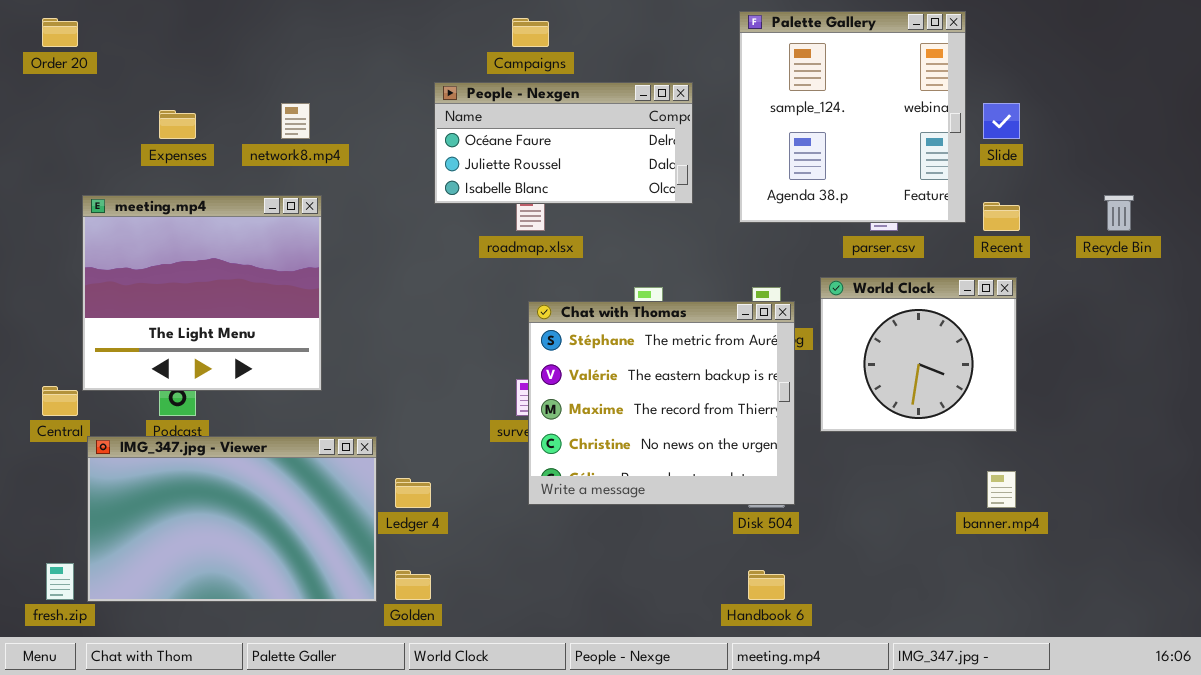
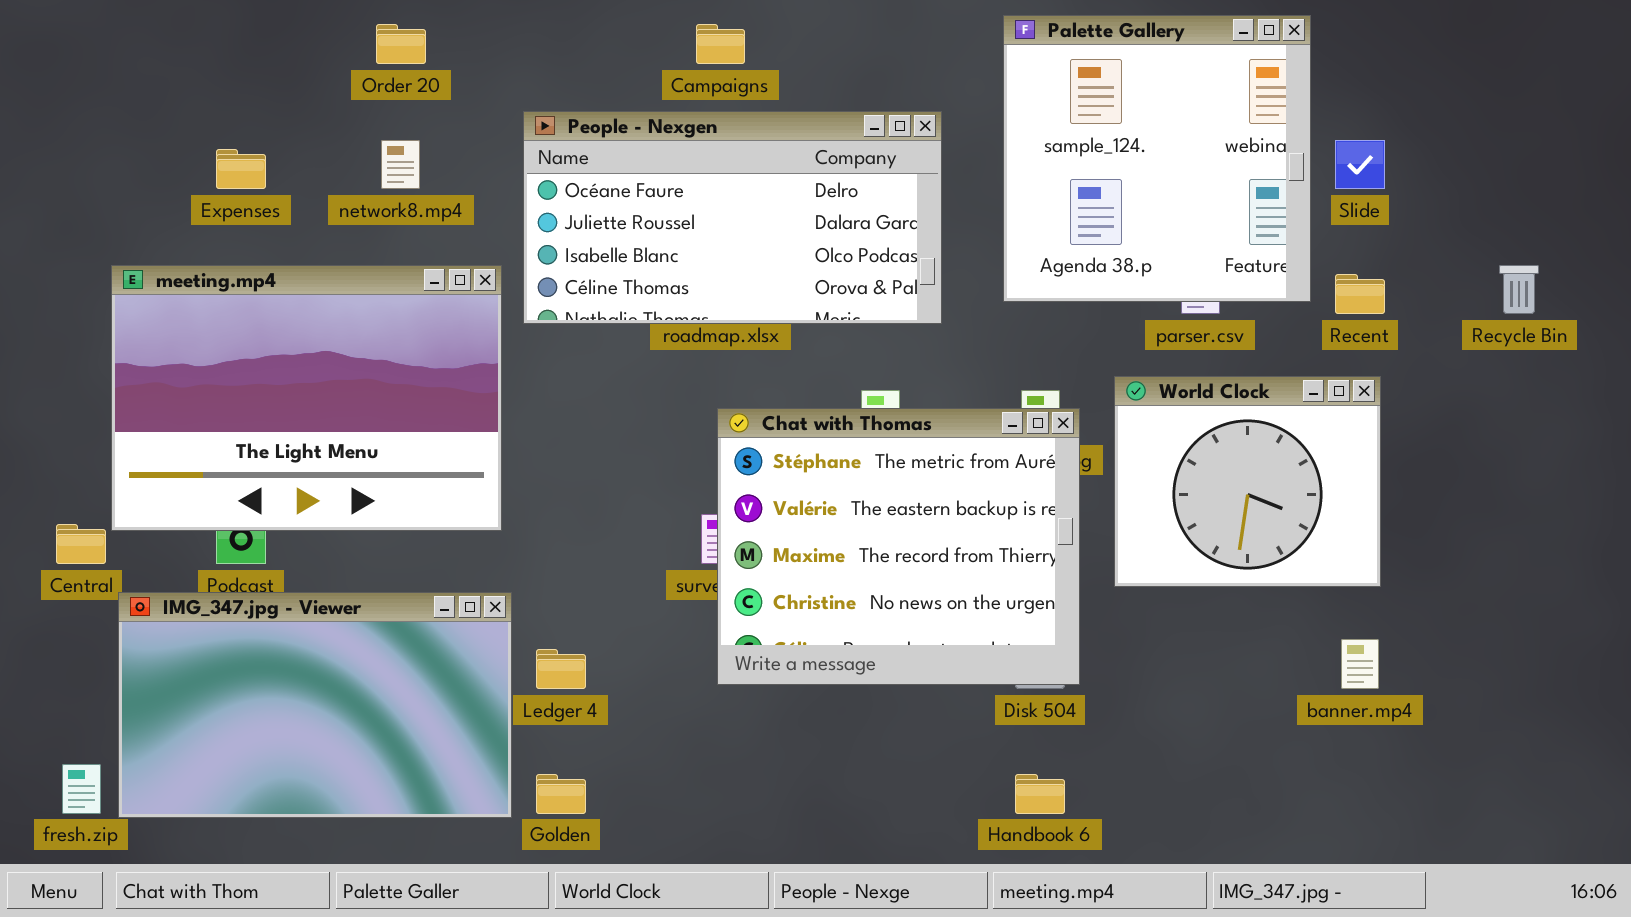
Order 20: [42,18,78,47] -> [376,24,426,64], moved
People - Nexgen: [434,82,693,204] -> [523,111,942,324], resized
meeting.mp4: [82,195,322,391] -> [111,265,502,531], resized

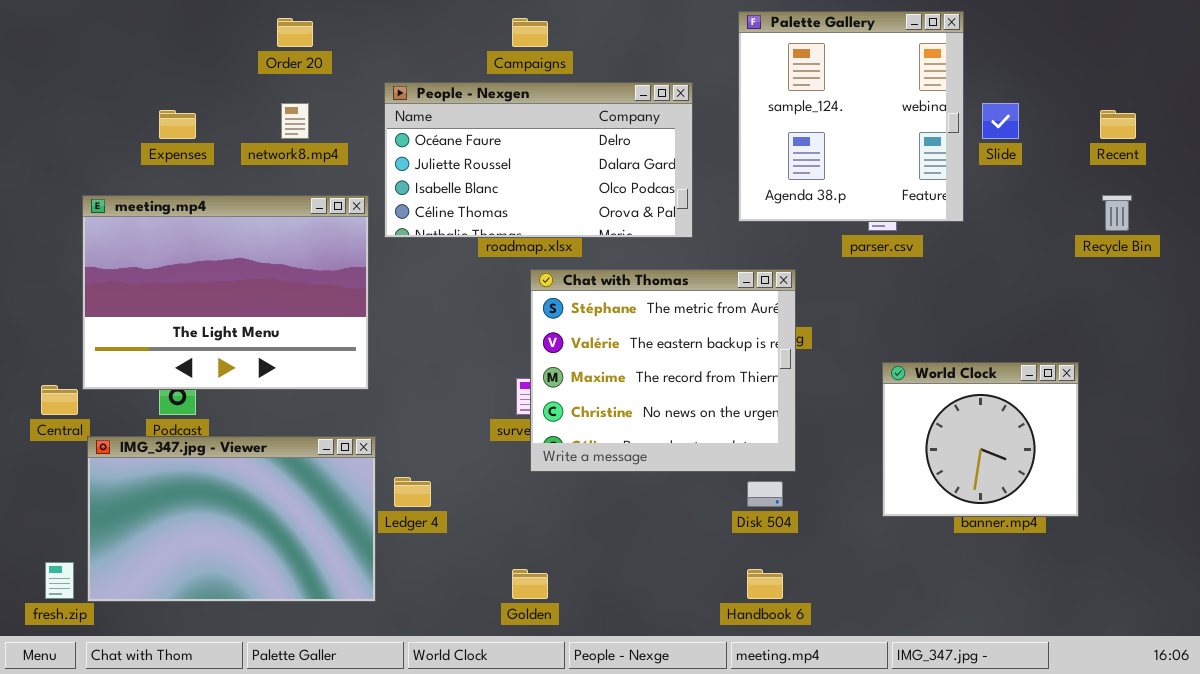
Recent: [1335,274,1385,314] -> [1100,110,1136,139], moved
World Clock: [1114,376,1381,587] -> [882,362,1079,517], moved
Chat with Thomas: [717,408,1080,685] -> [530,269,796,472], moved
Golden: [536,774,586,814] -> [512,569,548,599], moved

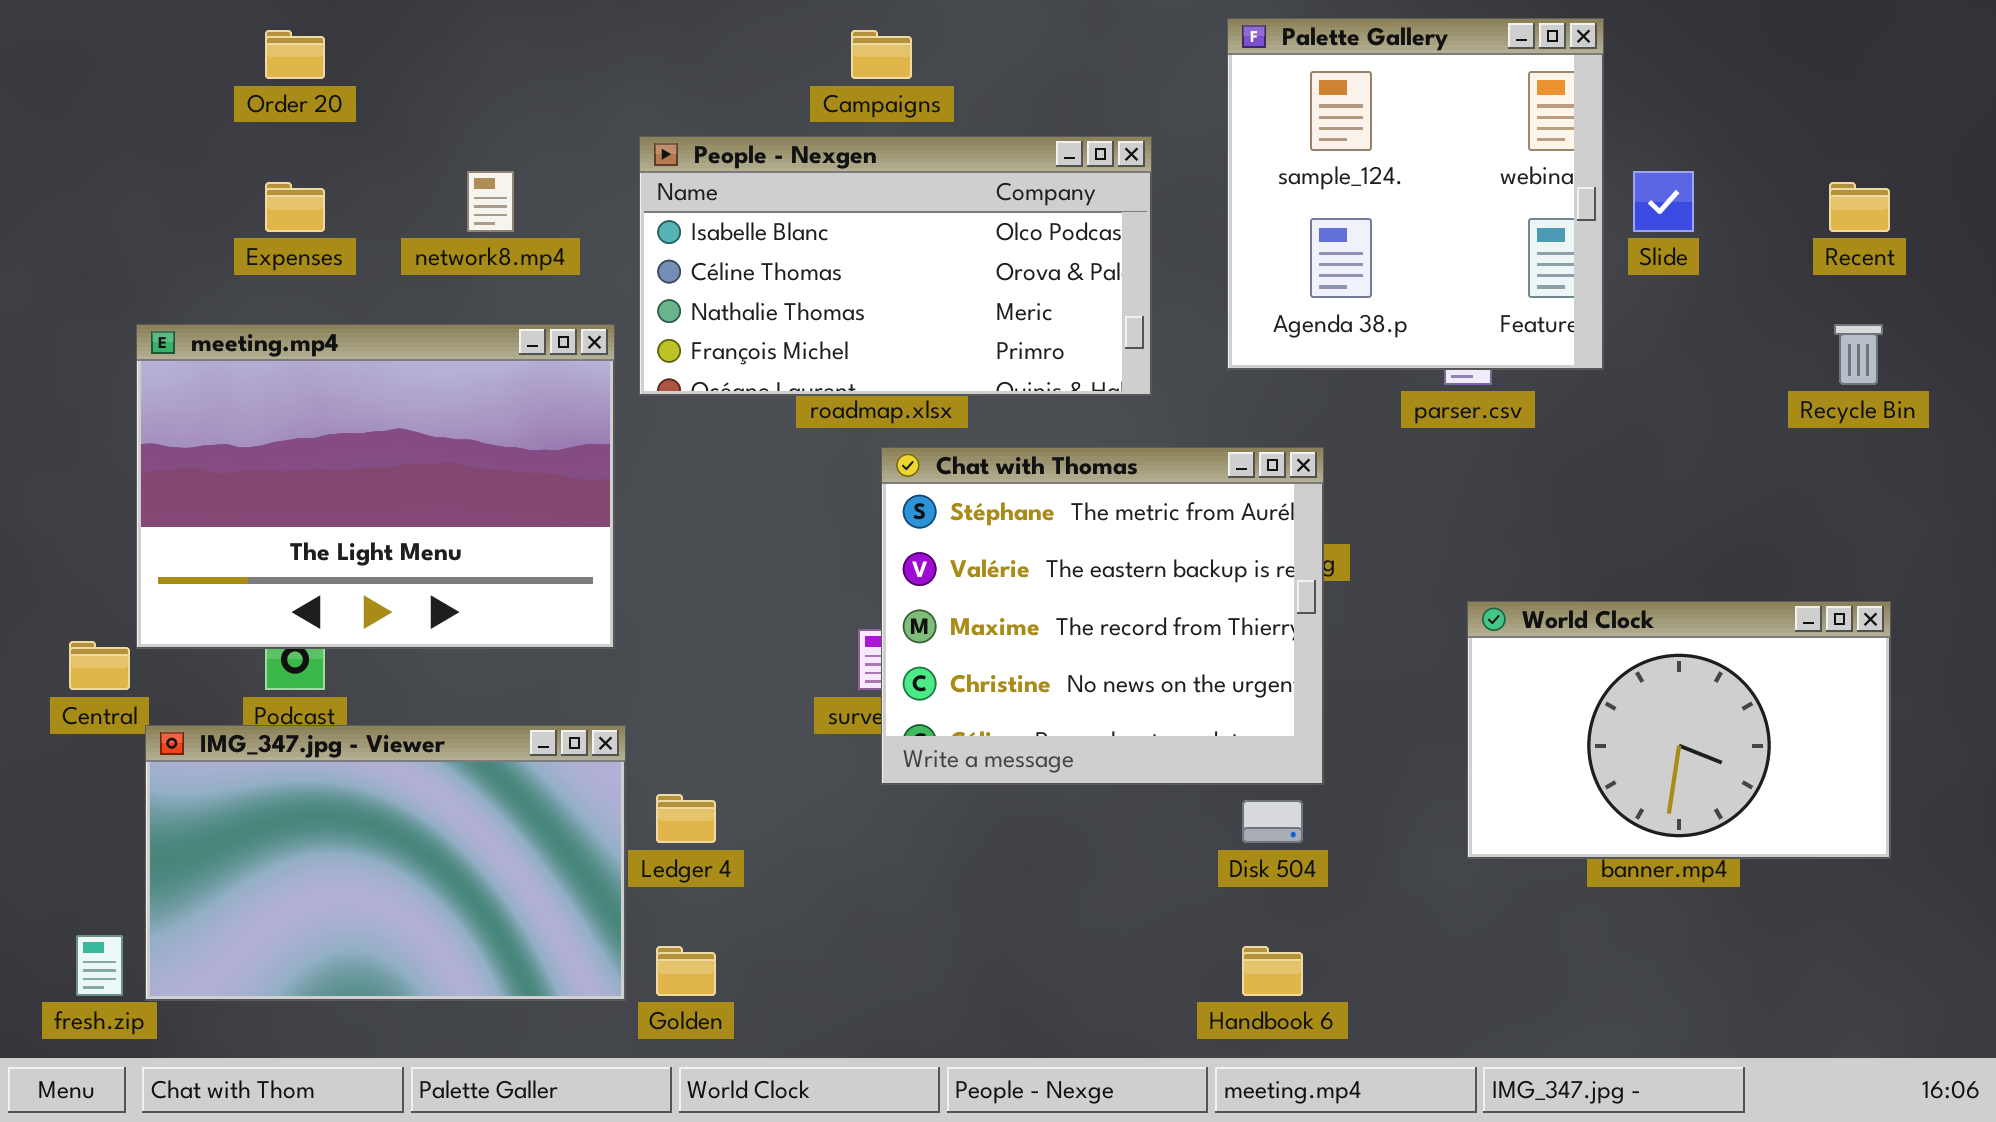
Order 20: [277,18,313,47] -> [265,30,325,79], moved
People - Nexgen: [384,82,693,238] -> [639,136,1152,396], scrolled down 2 rows
World Clock: [882,362,1079,517] -> [1467,601,1891,859], resized
Golden: [512,569,548,599] -> [656,946,716,996], moved

